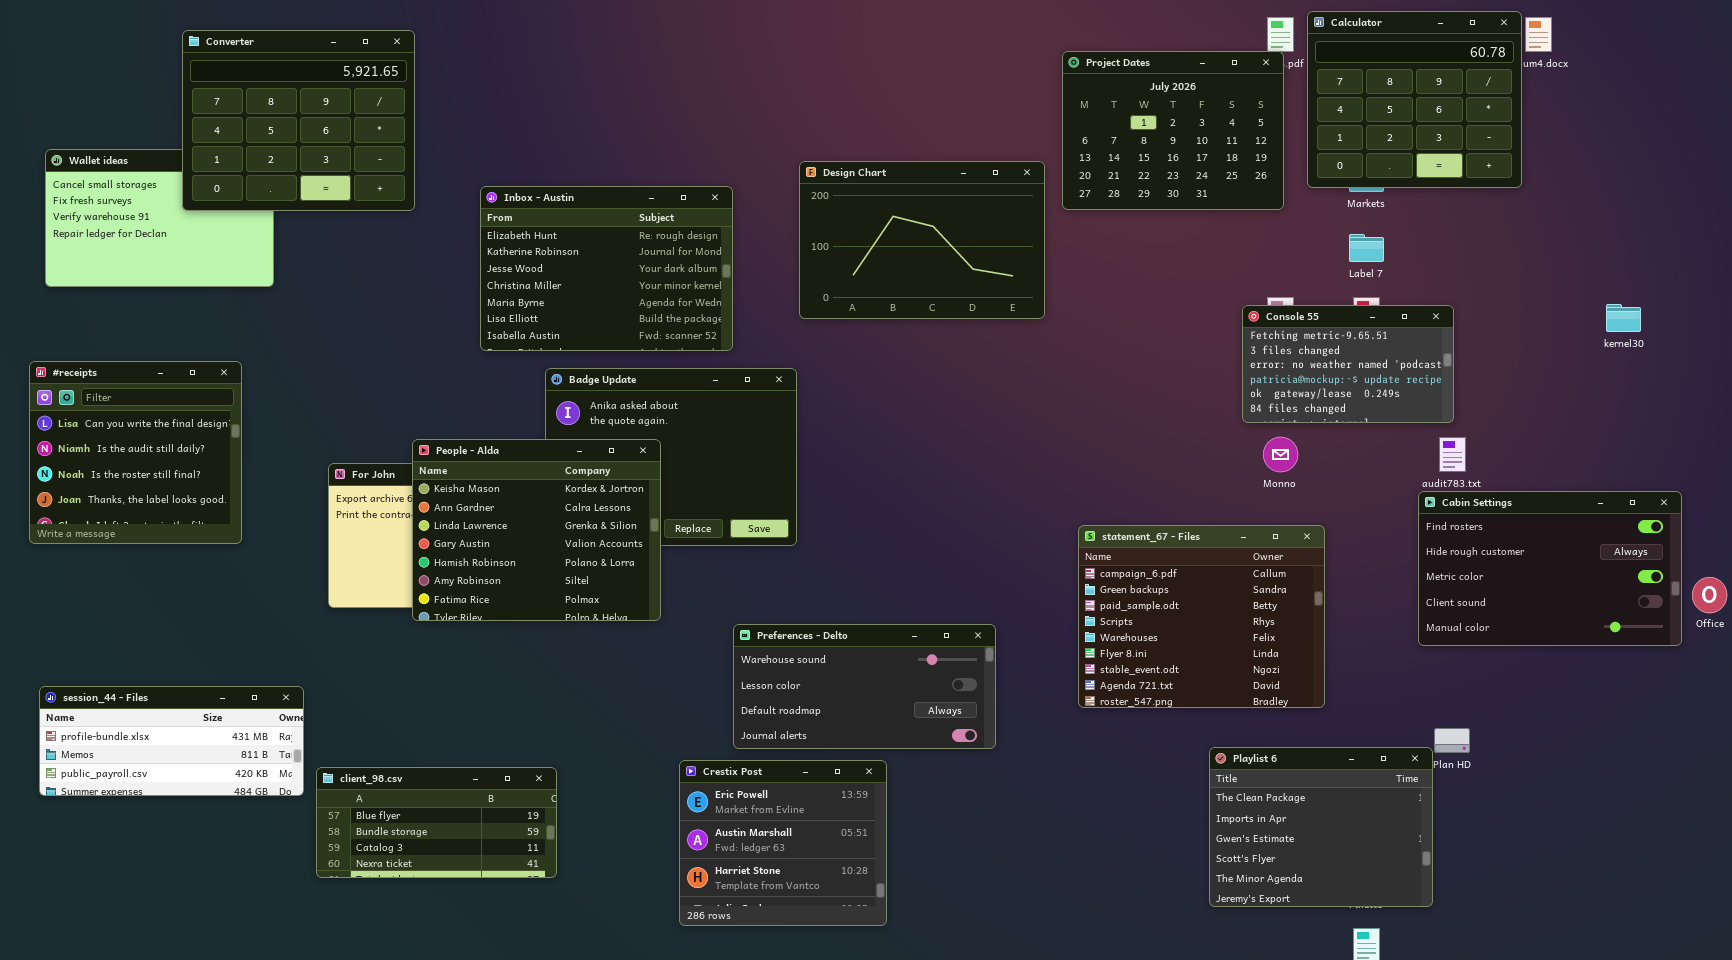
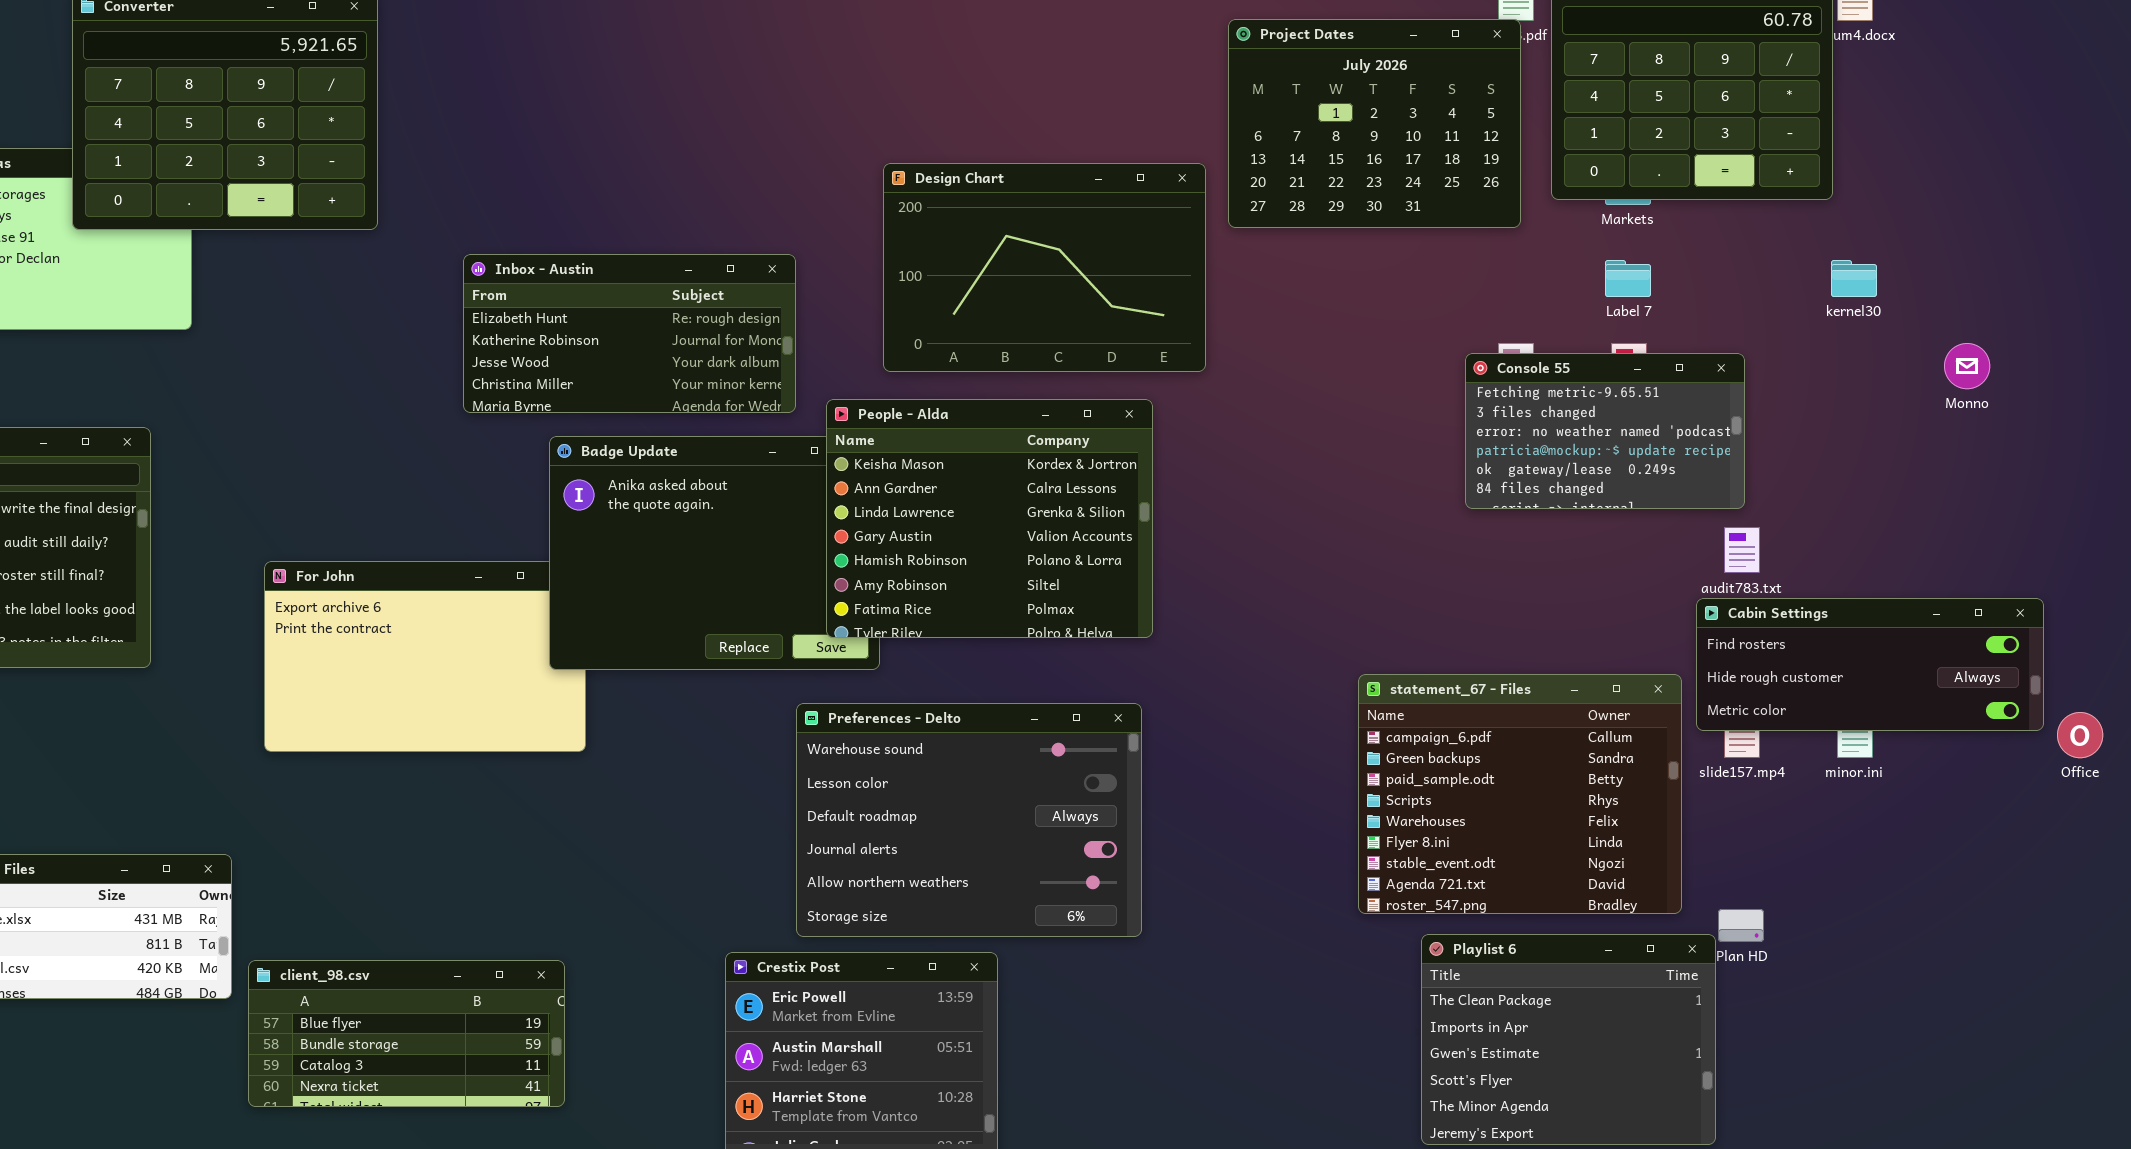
Inbox - Austin: [480,186,733,351] -> [463,254,796,413], resized
kernel30: [1606,304,1641,332] -> [1831,260,1877,297], moved
Monno: [1263,437,1298,472] -> [1944,343,1990,389], moved
People - Alda: [412,439,661,621] -> [826,399,1153,638], moved
Cabin Settings: [1418,491,1682,646] -> [1696,598,2044,731], resized
statement_67 - Files: [1078,525,1325,708] -> [1358,674,1682,914], moved
Preferences - Delto: [733,624,996,749] -> [796,703,1142,937], resized

